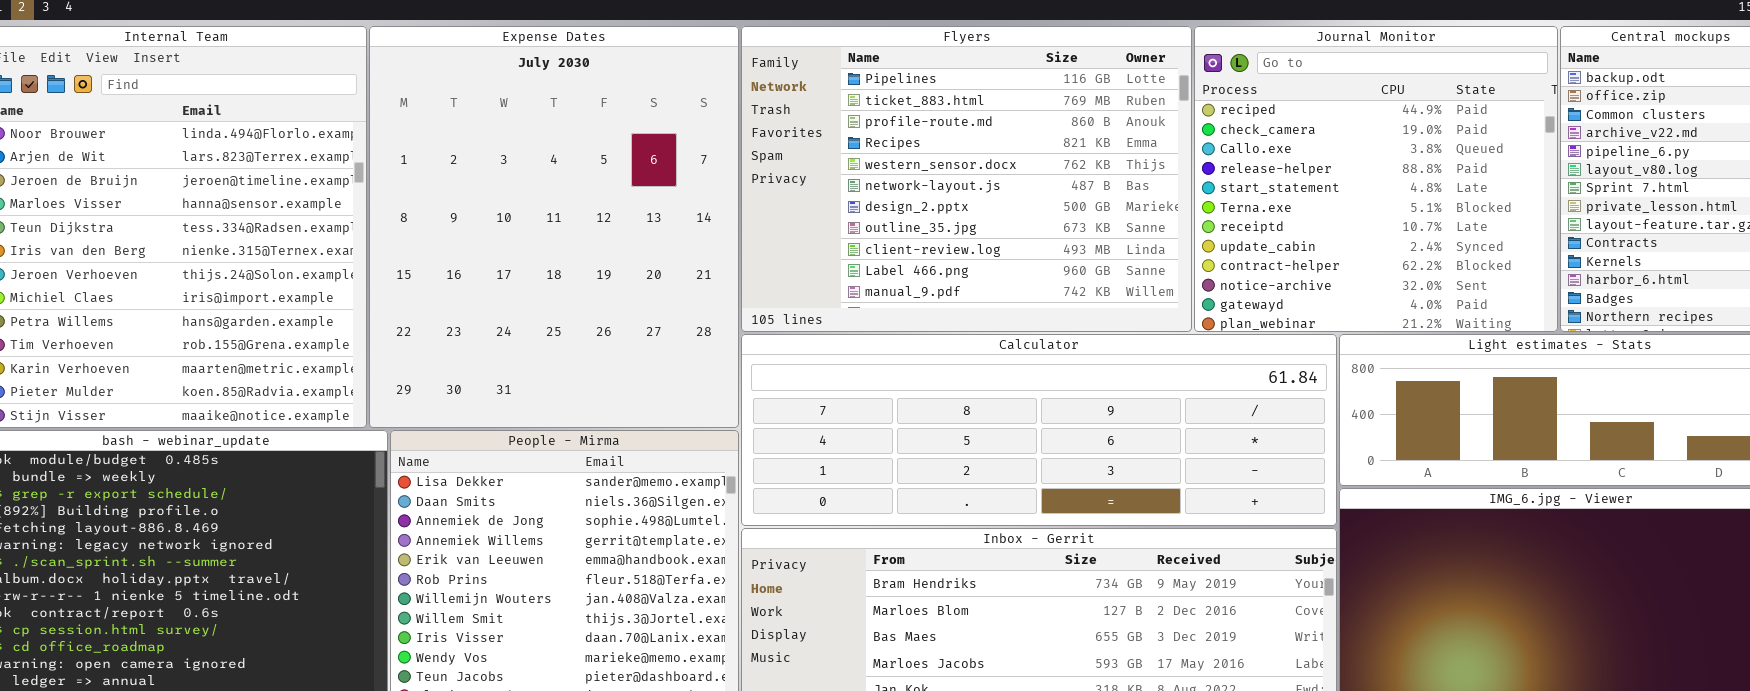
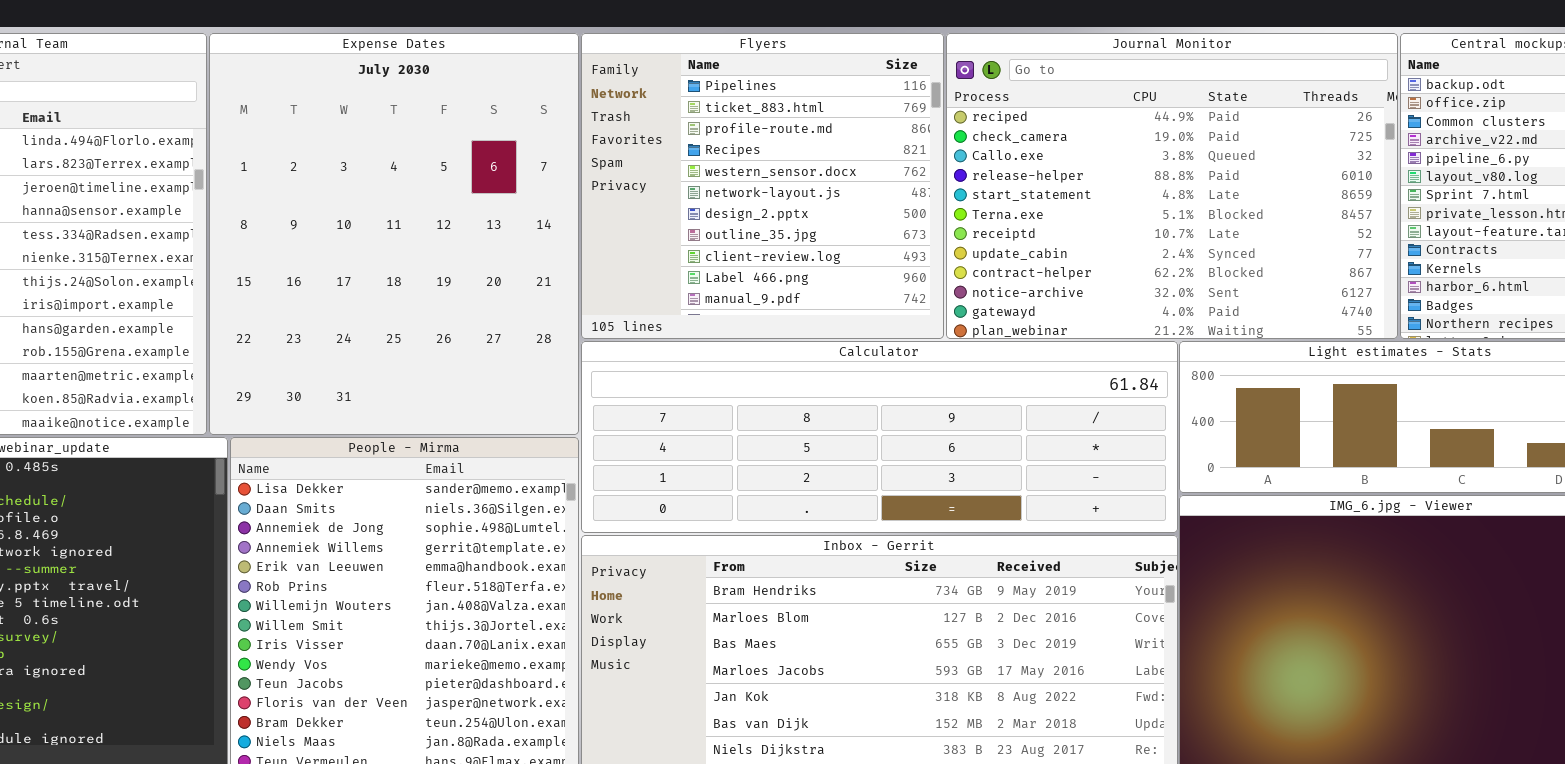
Flyers: [741,26,1192,332] -> [581,33,944,339], resized
Journal Monitor: [1194,26,1558,332] -> [946,33,1398,339], resized

